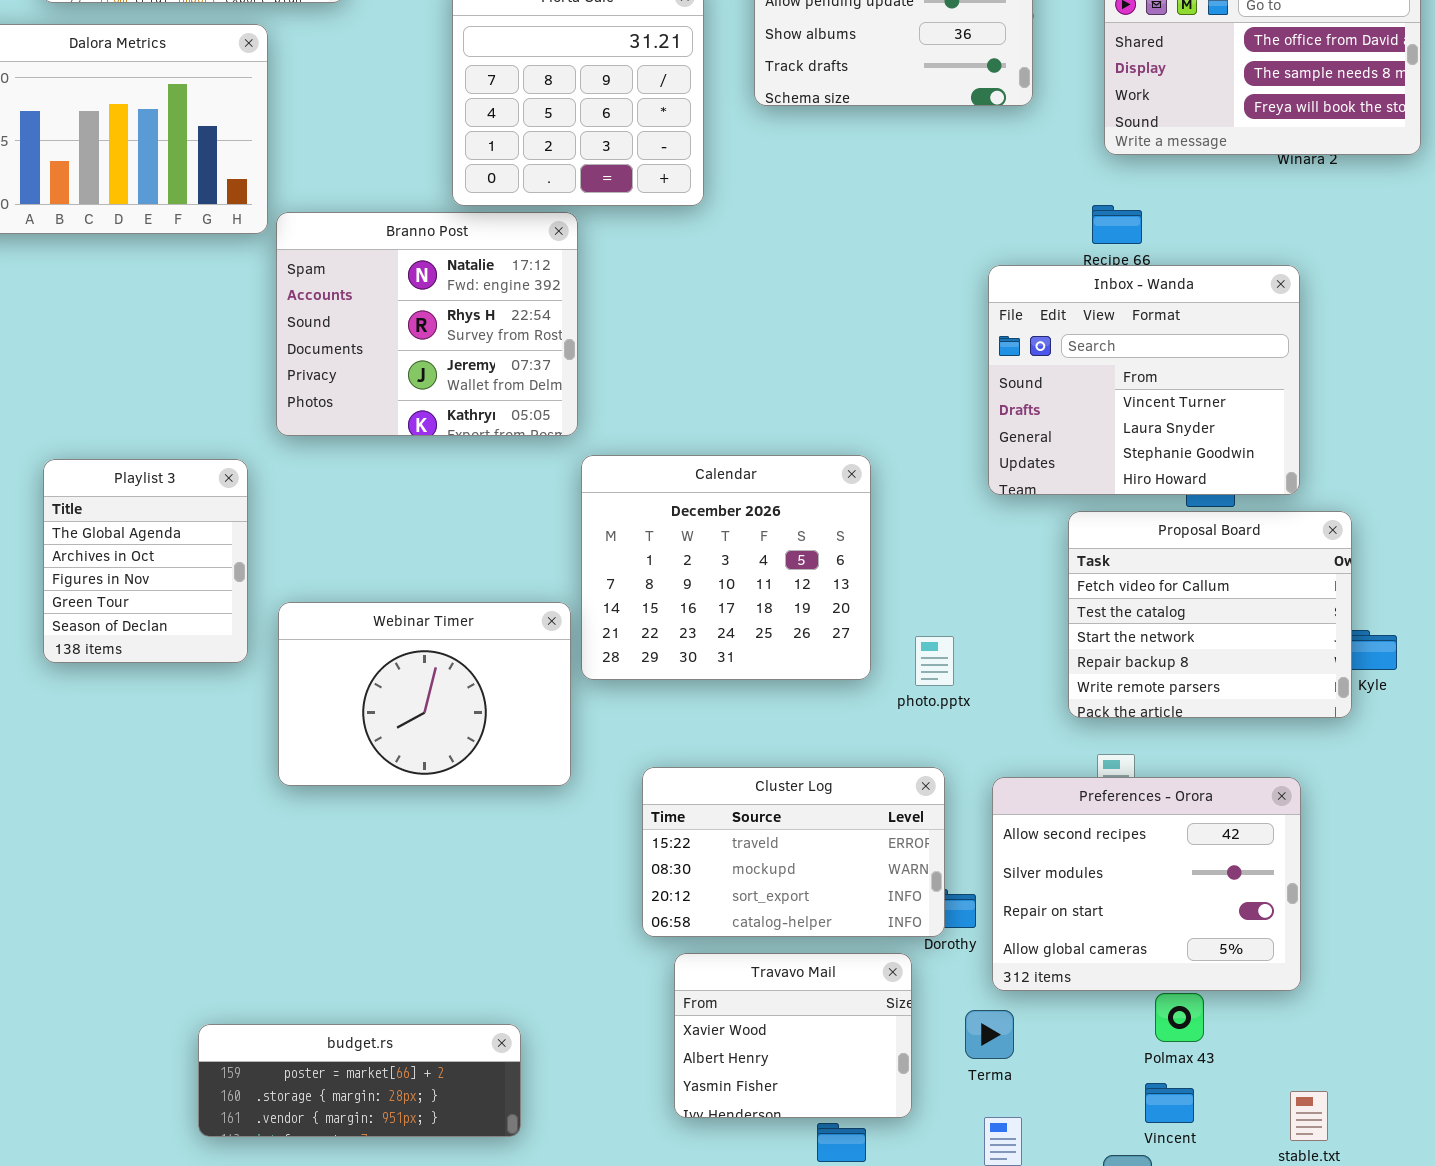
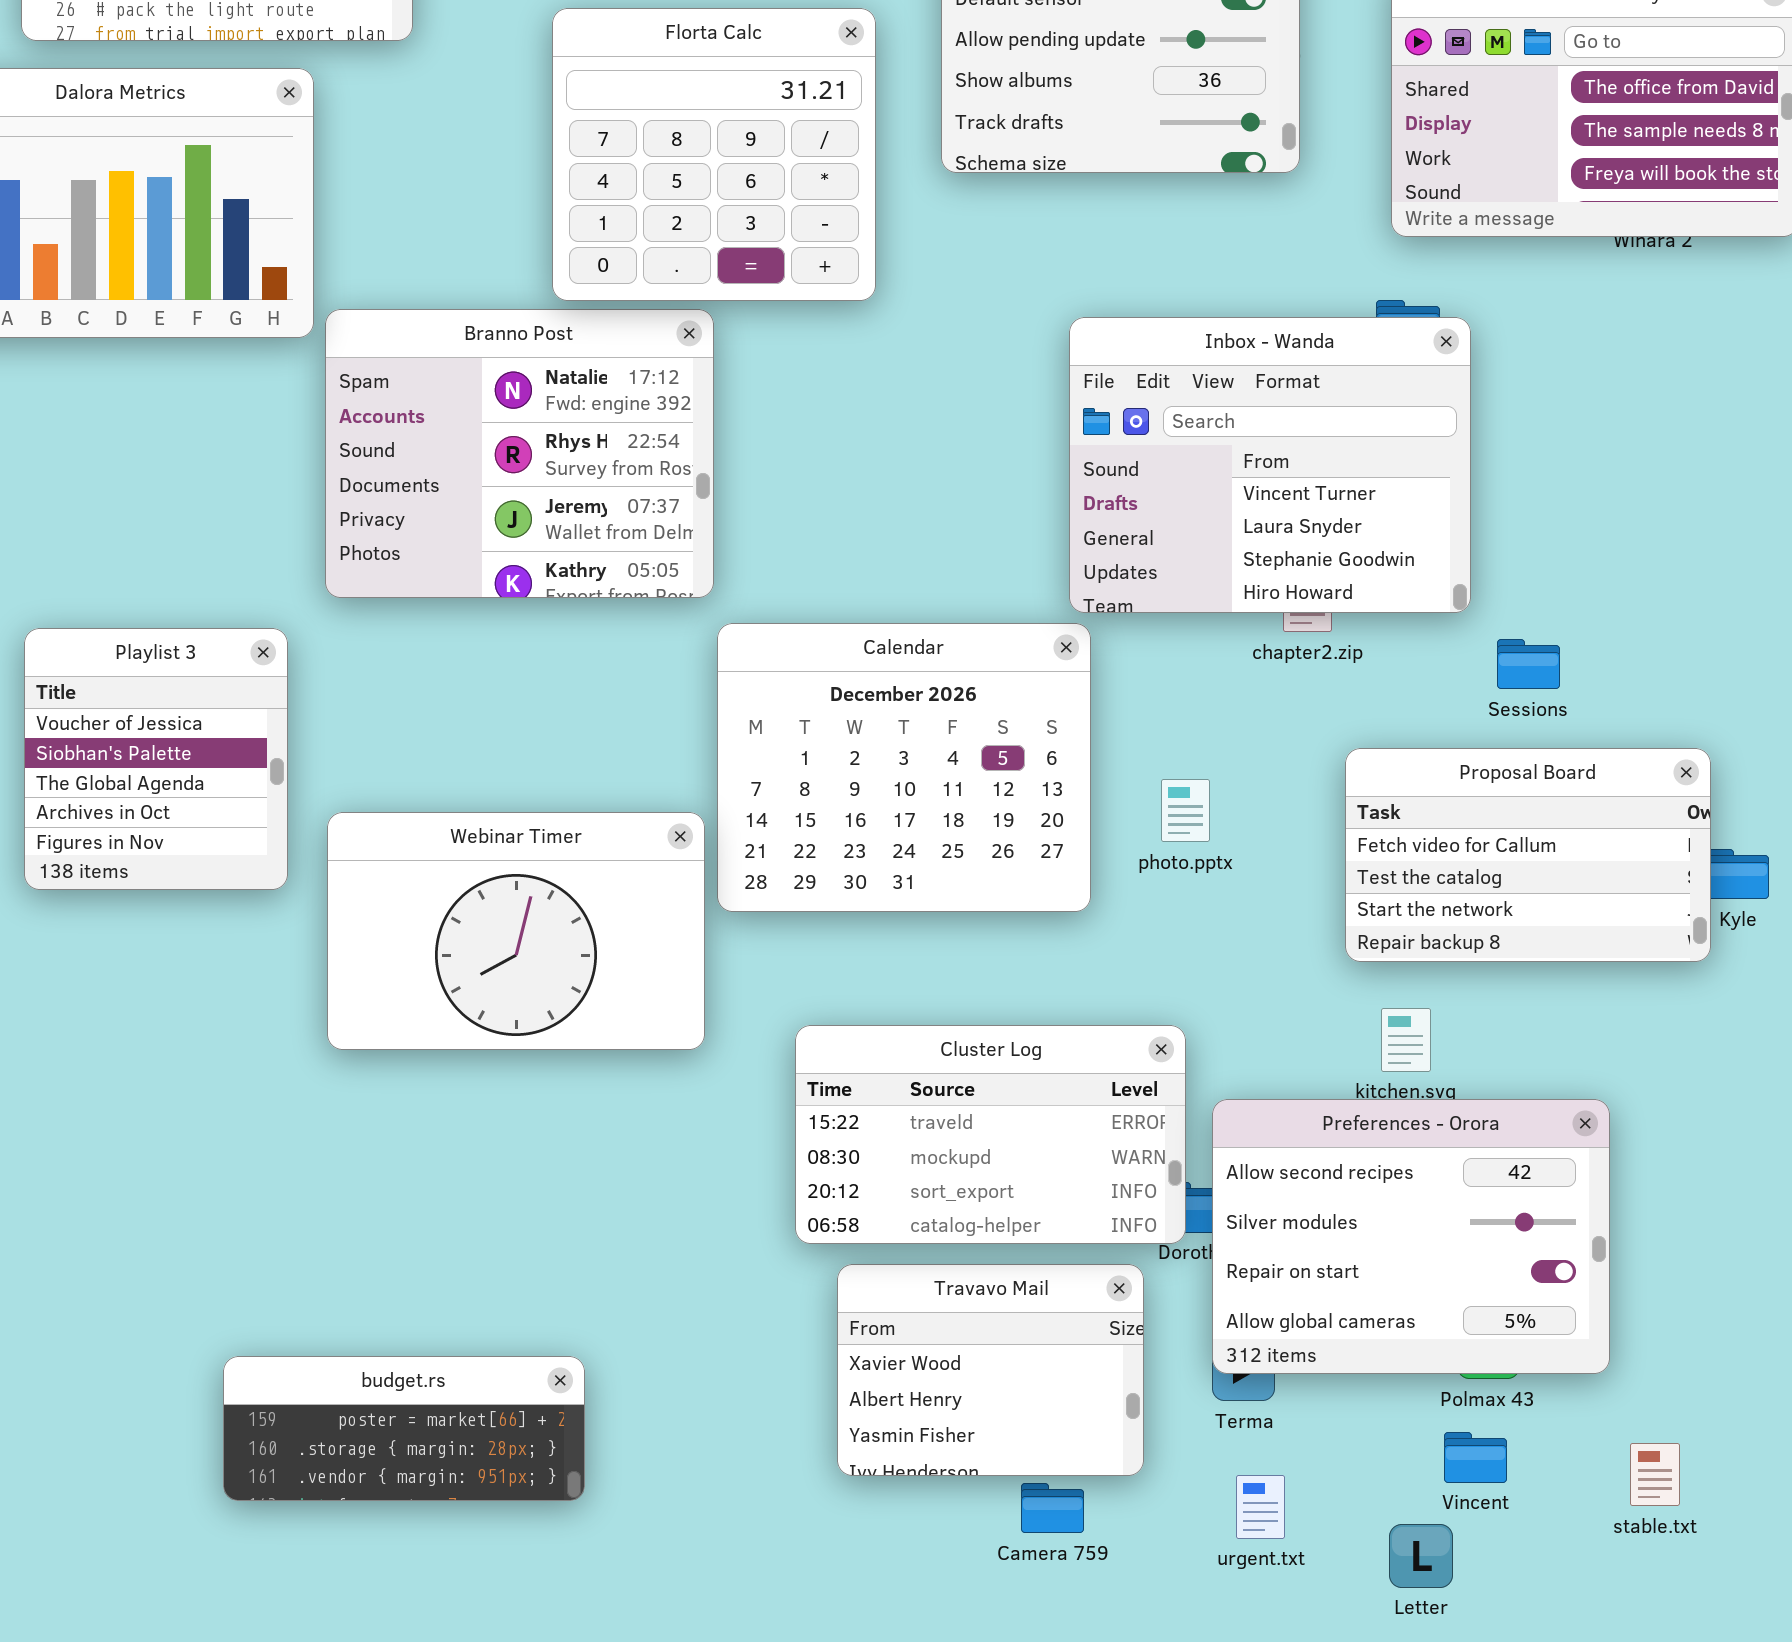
Inbox - Wanda: [988,265,1300,495] -> [1069,317,1471,613], moved
Playlist 3: [43,459,248,663] -> [24,628,288,890], scrolled up 2 rows
Proposal Board: [1068,511,1352,718] -> [1345,748,1711,962], resized
photo.pptx: [915,636,954,686] -> [1161,779,1210,842], moved
Preferences - Orora: [992,777,1301,991] -> [1212,1099,1610,1374], moved
budget.rs: [198,1024,521,1137] -> [223,1356,585,1501], resized

